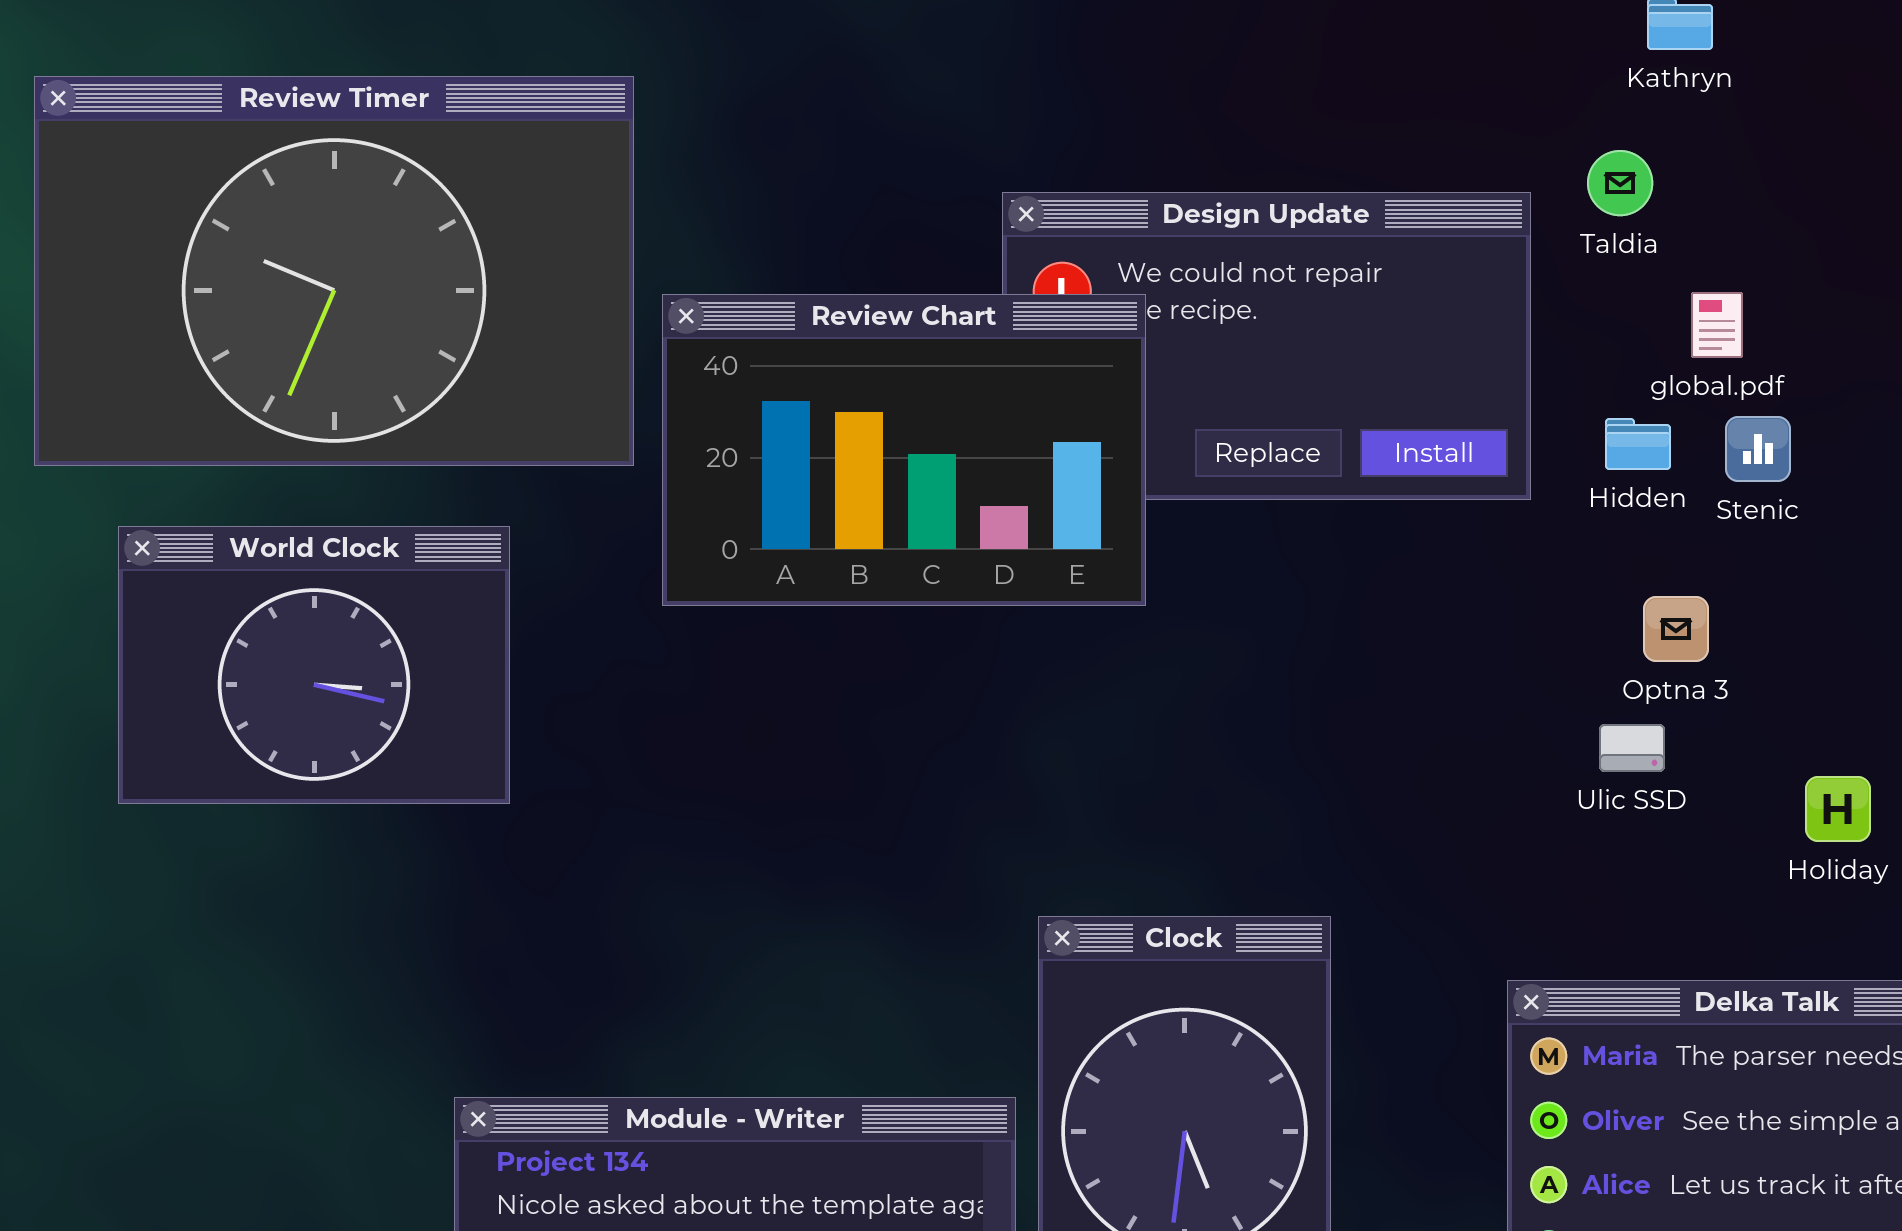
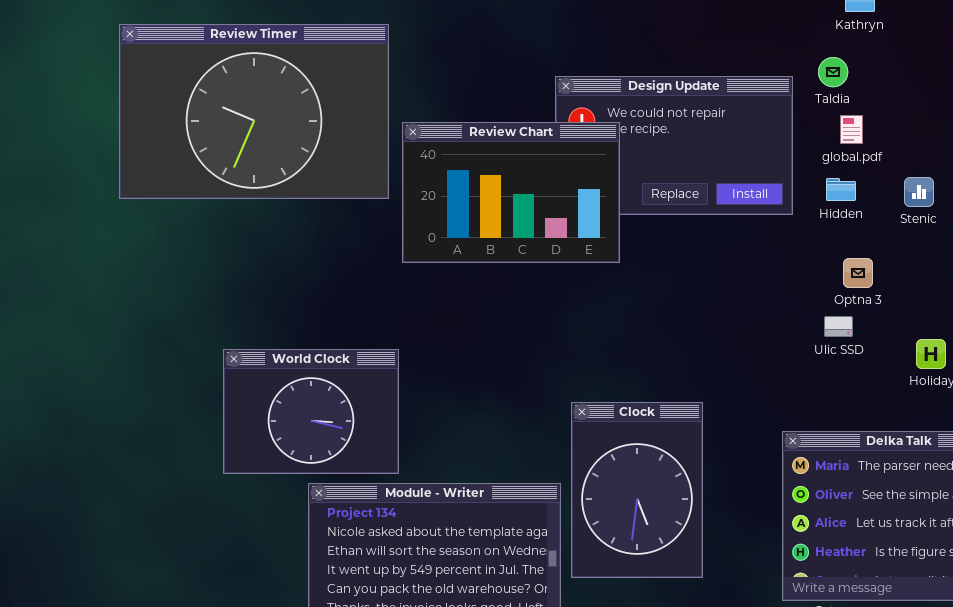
global.pdf: [1691,292,1743,358] -> [840,115,863,144], moved
Stenic: [1725,416,1791,482] -> [904,177,934,207], moved
World Clock: [118,526,510,804] -> [223,349,399,474], moved

